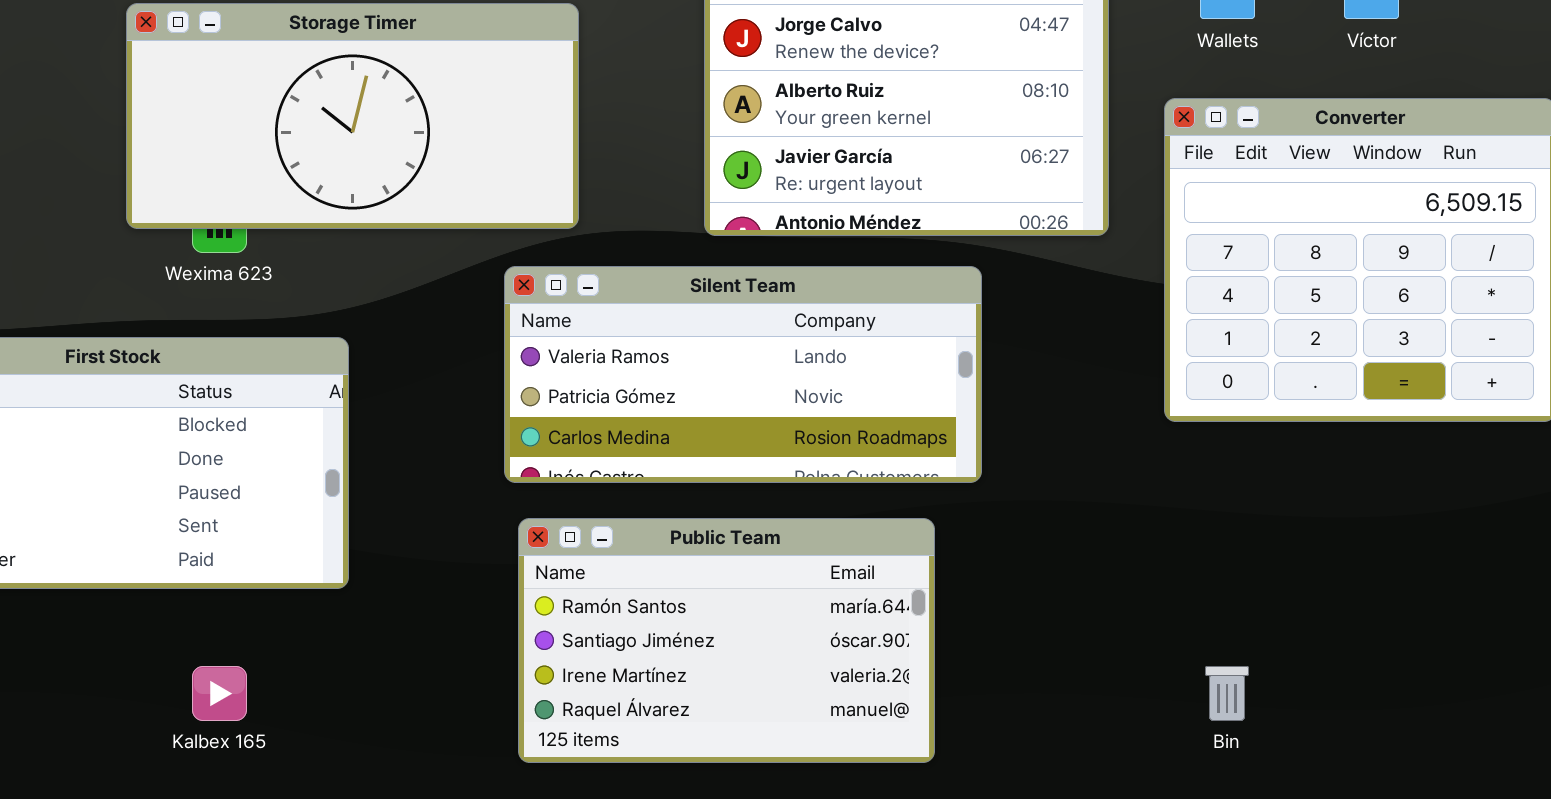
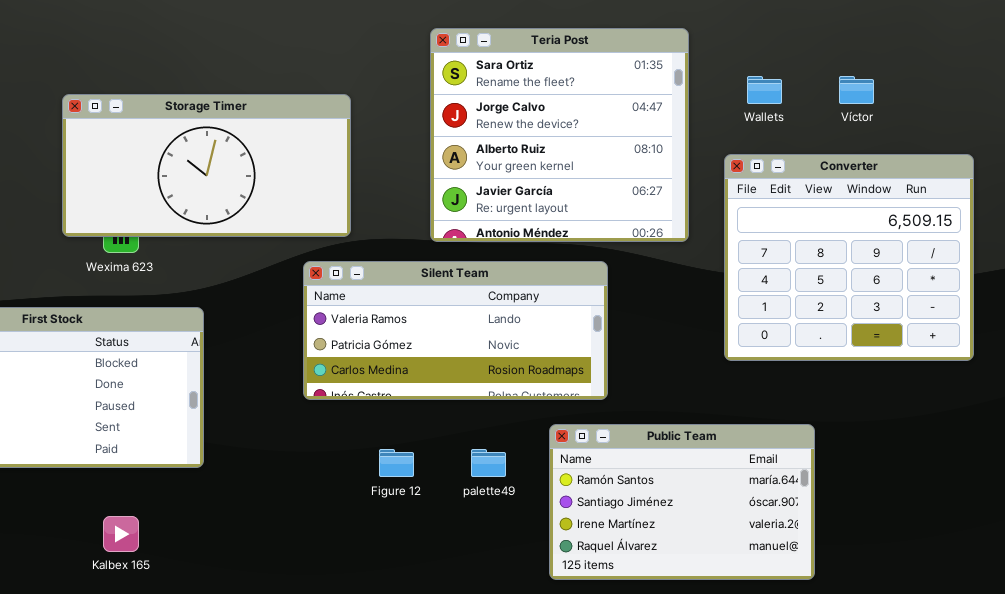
Public Team: [518,518,935,763] -> [549,424,815,580], moved

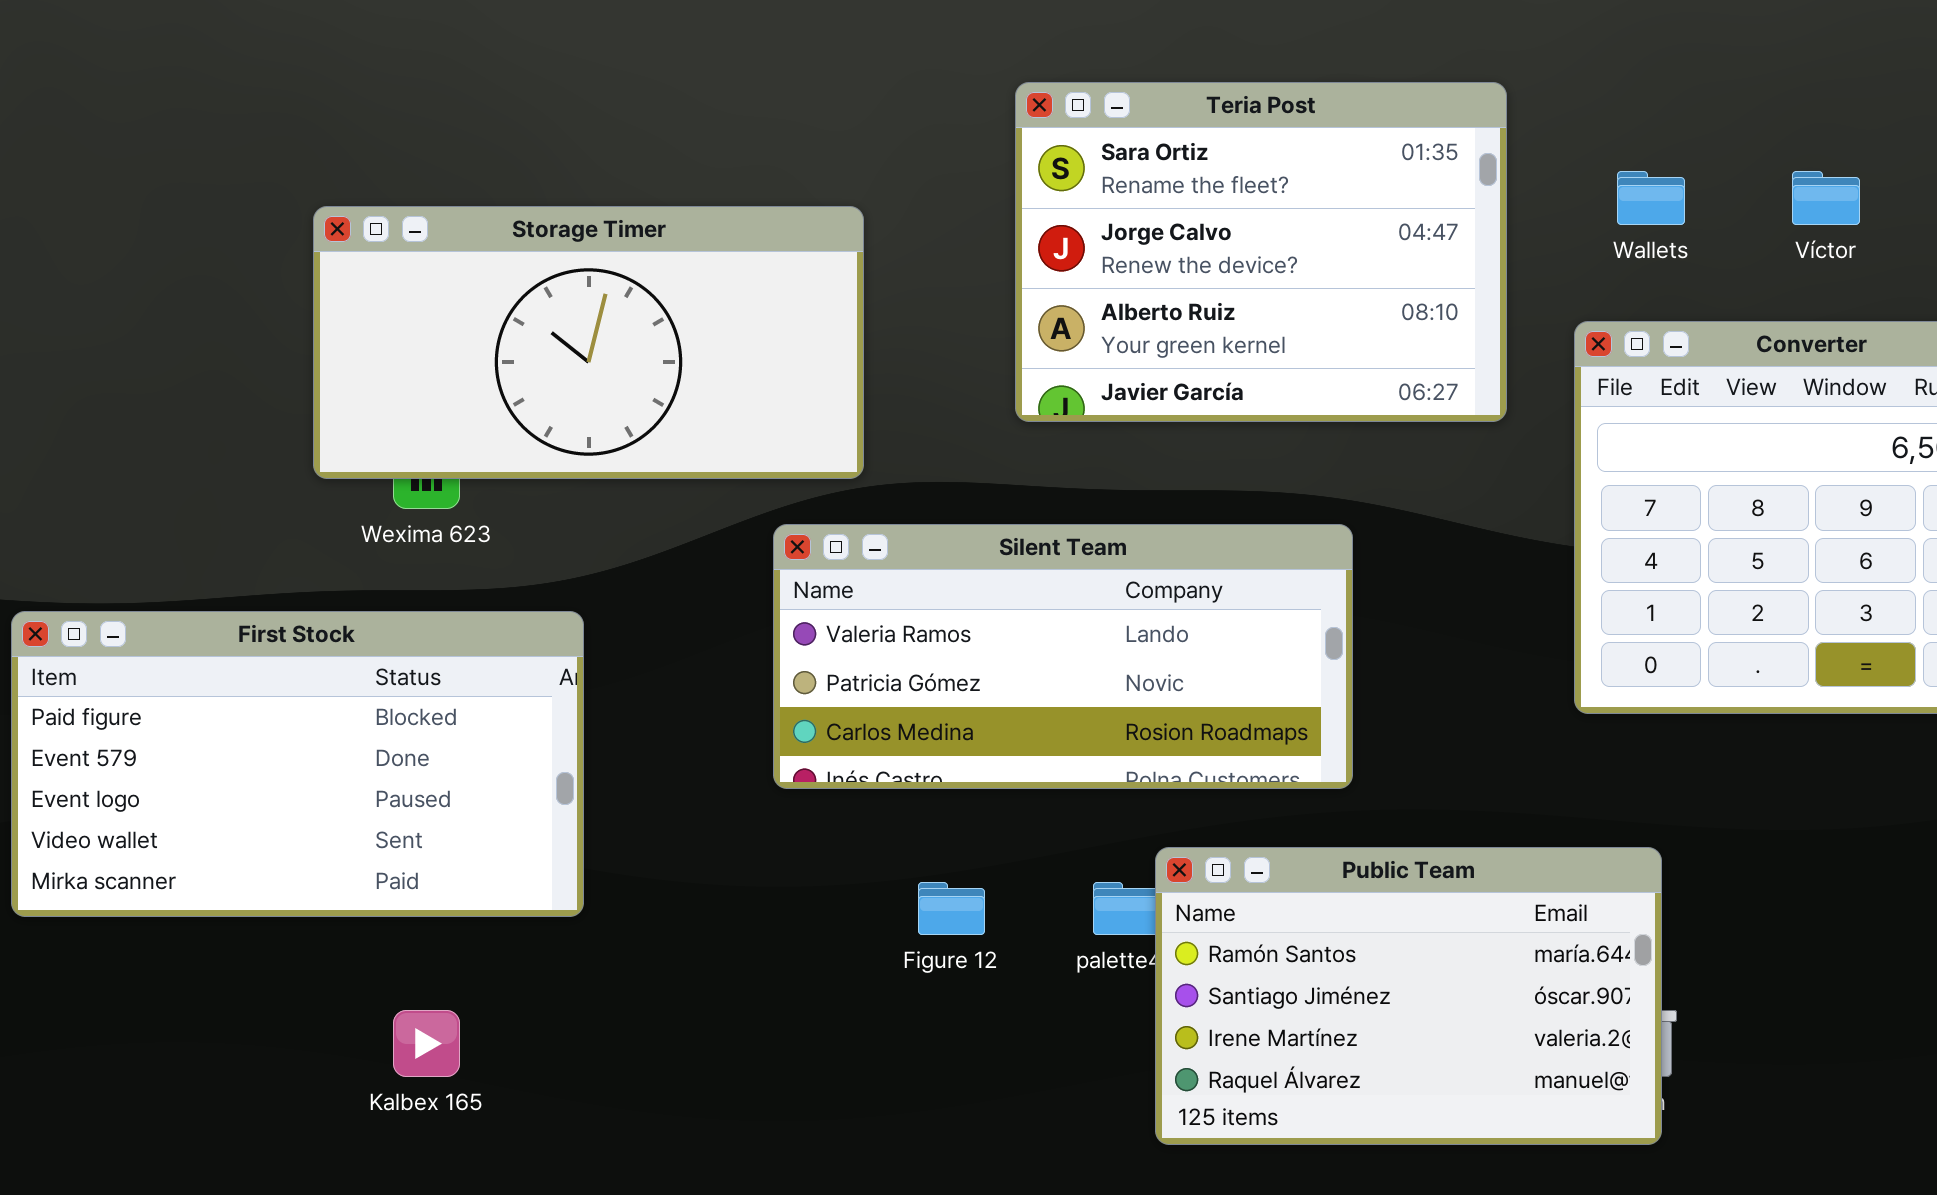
Teria Post: [430,28,689,242] -> [1015,82,1507,422], resized
Public Team: [549,424,815,580] -> [1155,847,1662,1145], moved

